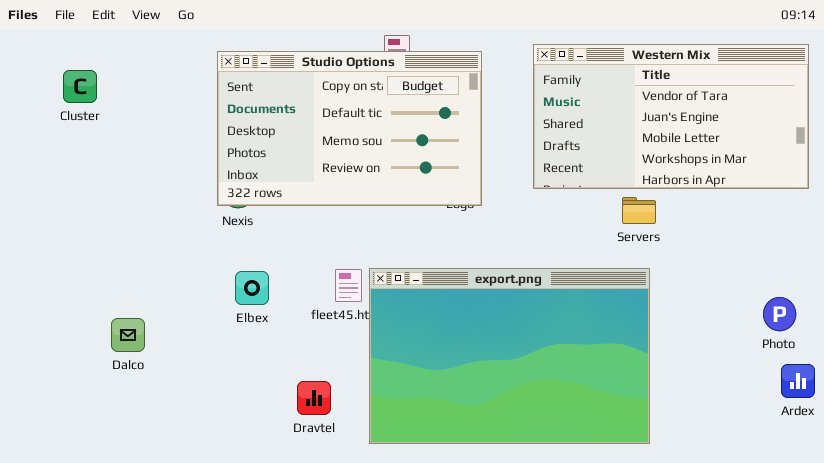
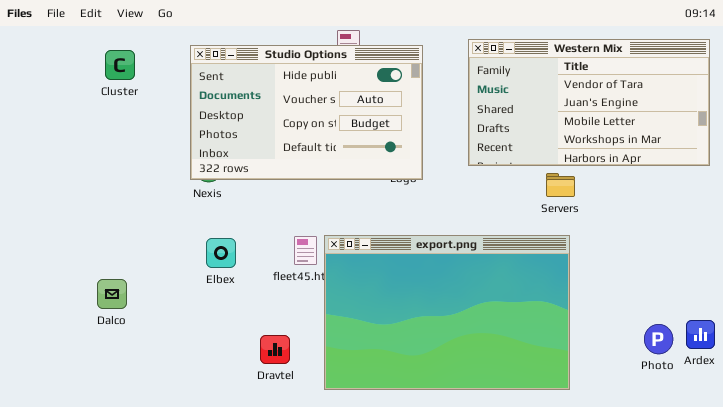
Studio Options: [217,51,482,206] -> [190,45,423,180], scrolled up 2 rows
Cluster: [63,70,97,103] -> [105,50,135,80], moved
Photo: [763,297,796,331] -> [644,324,673,354], moved

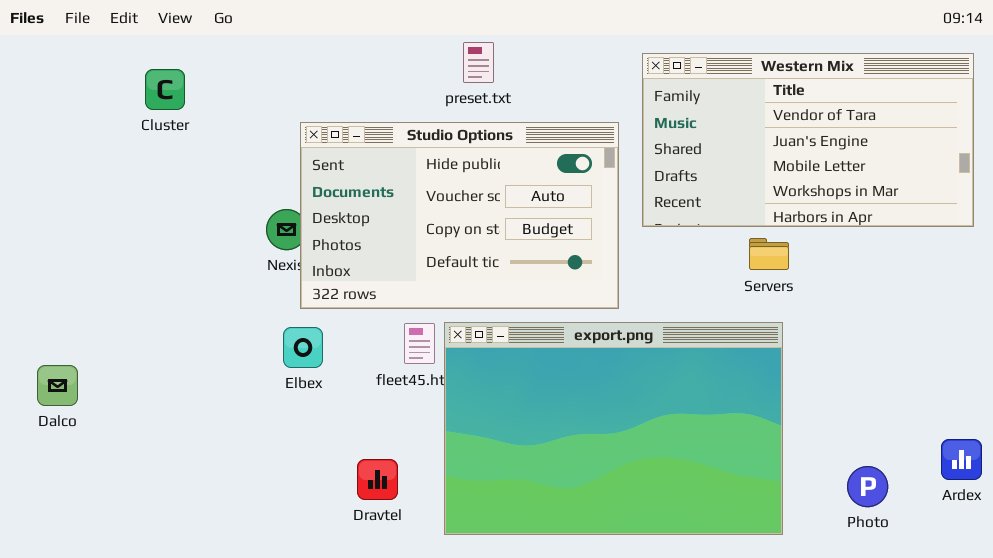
Studio Options: [190,45,423,180] -> [300,122,619,309], moved
Dalco: [97,279,127,309] -> [37,365,78,406], moved
Photo: [644,324,673,354] -> [847,466,888,507], moved

